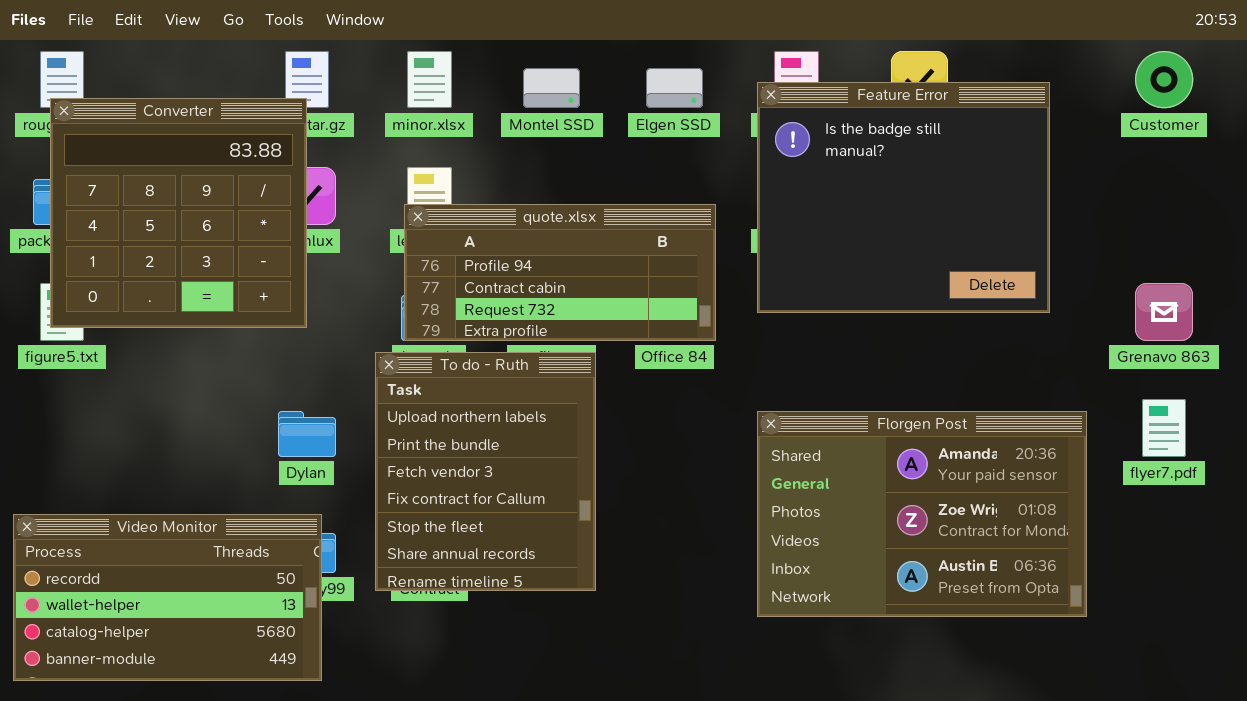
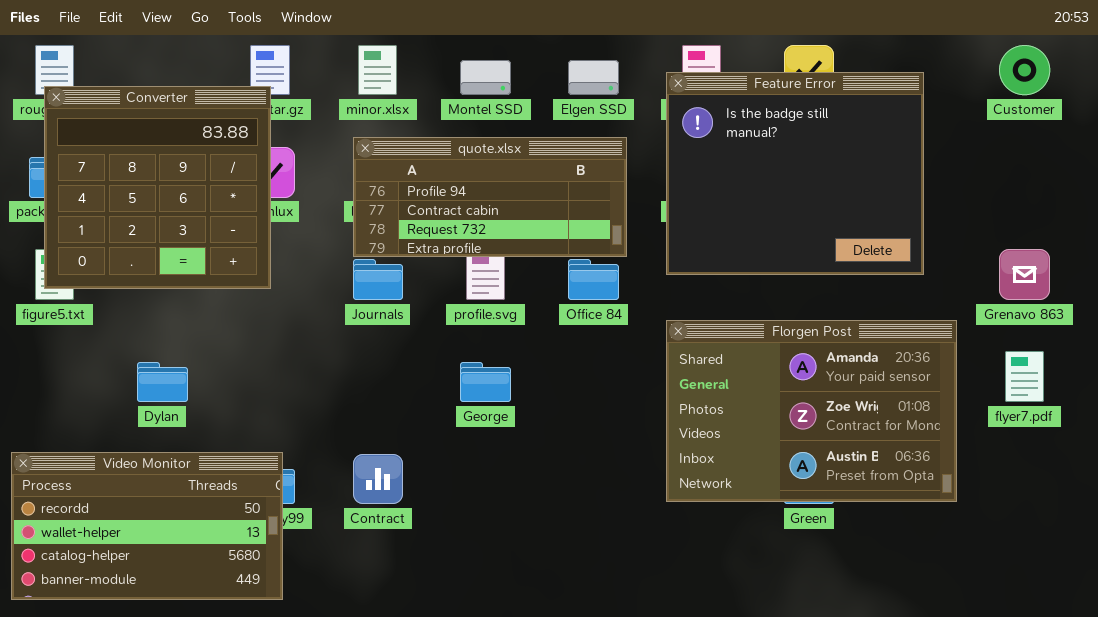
quote.xlsx: [404,204,716,341] -> [353,137,627,257], moved
To do - Ruth: [375,352,596,591] -> none, closed
Dylan: [278,411,336,457] -> [137,362,188,402], moved
Florgen Post: [757,411,1087,617] -> [666,320,957,502], moved

